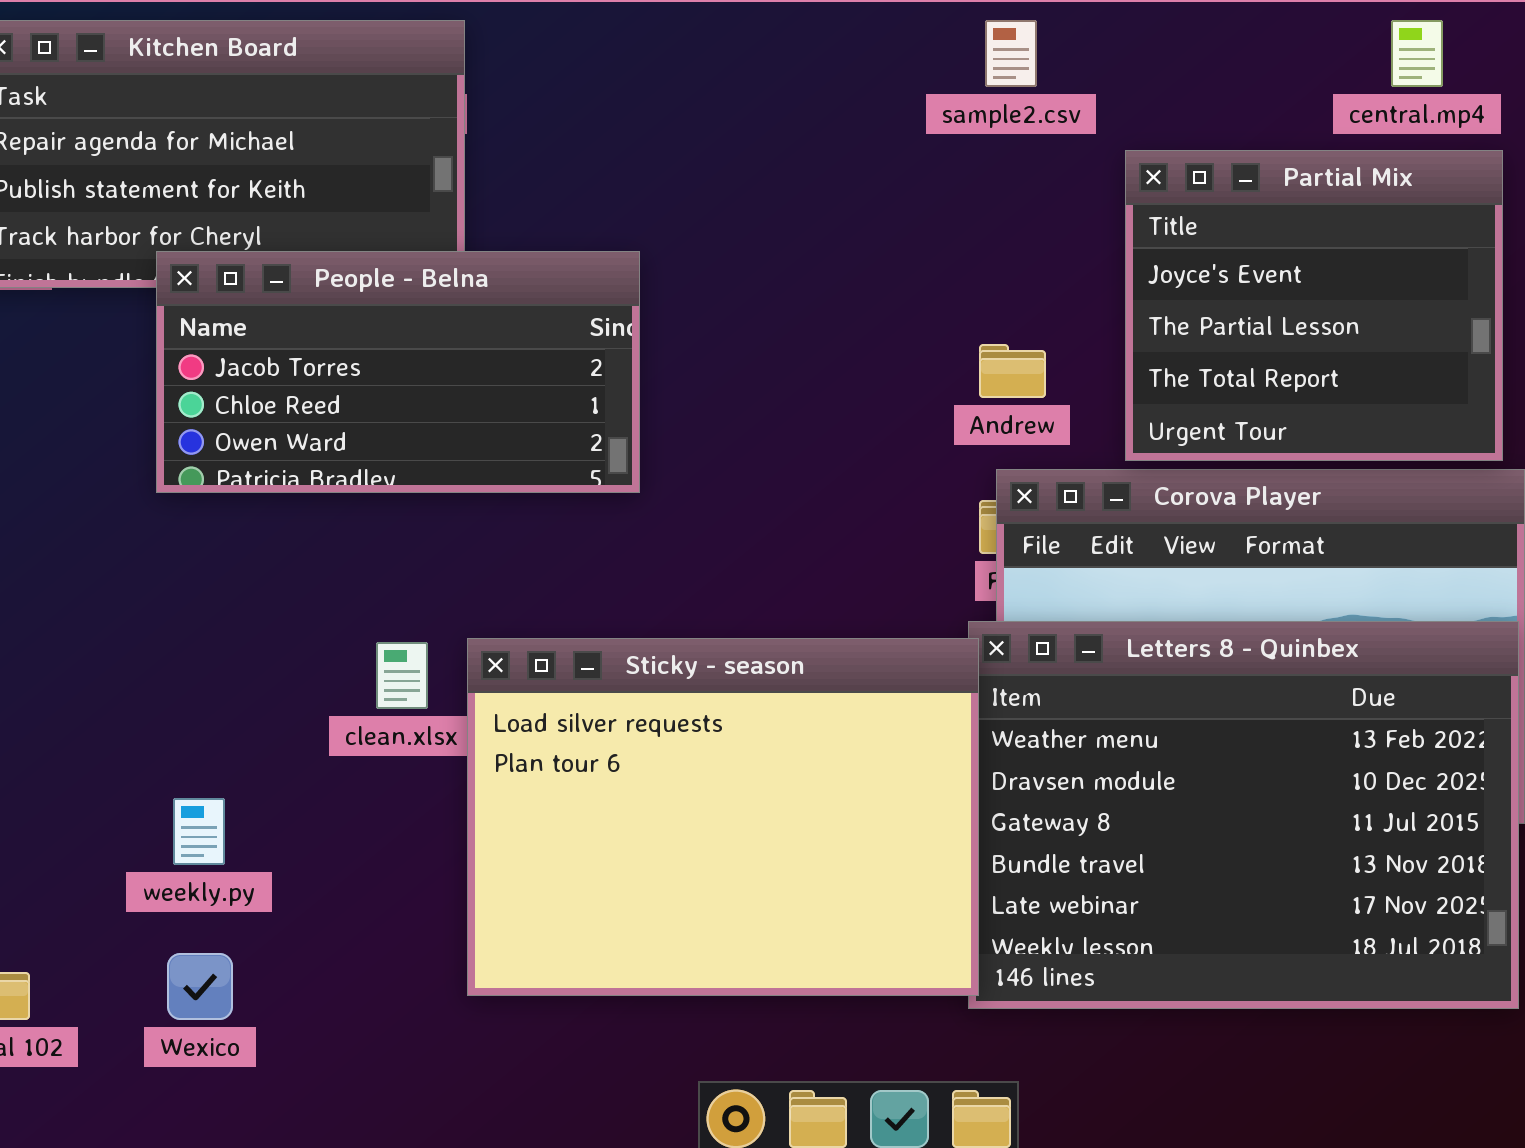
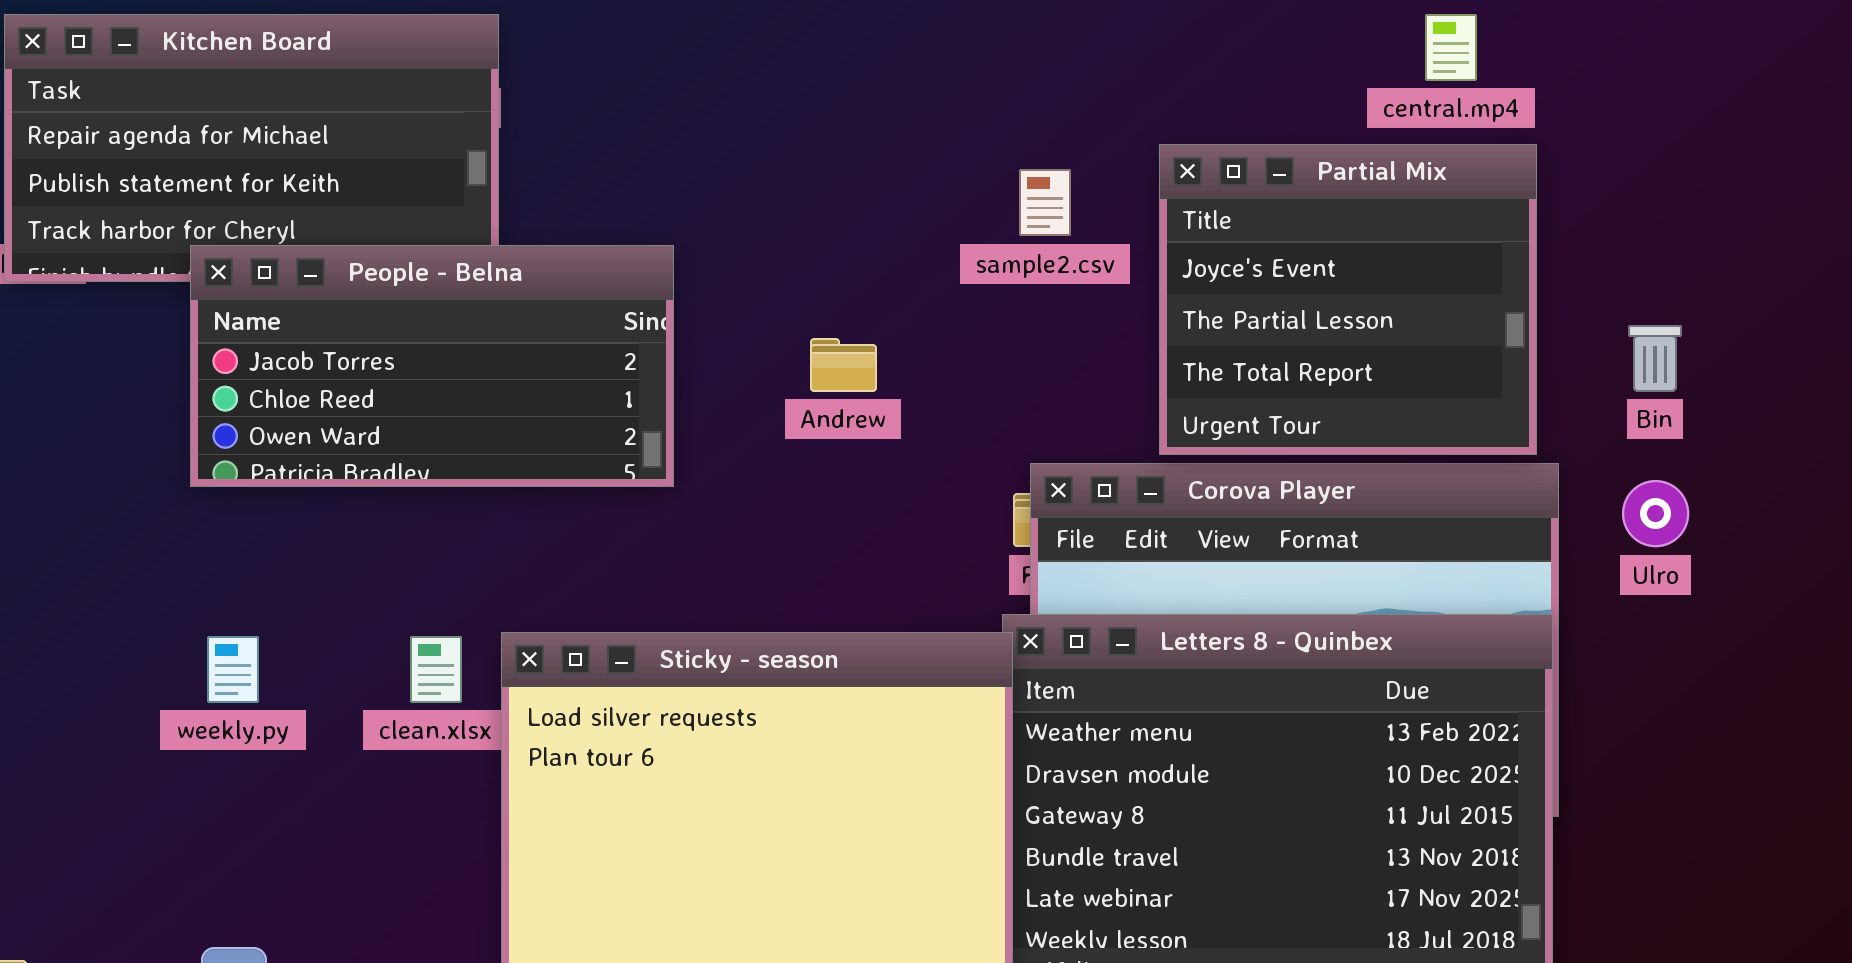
sample2.csv: [985,20,1037,87] -> [1019,169,1071,236], moved
Andrew: [979,344,1046,398] -> [810,338,877,392], moved
weekly.py: [173,798,225,865] -> [207,636,259,703], moved

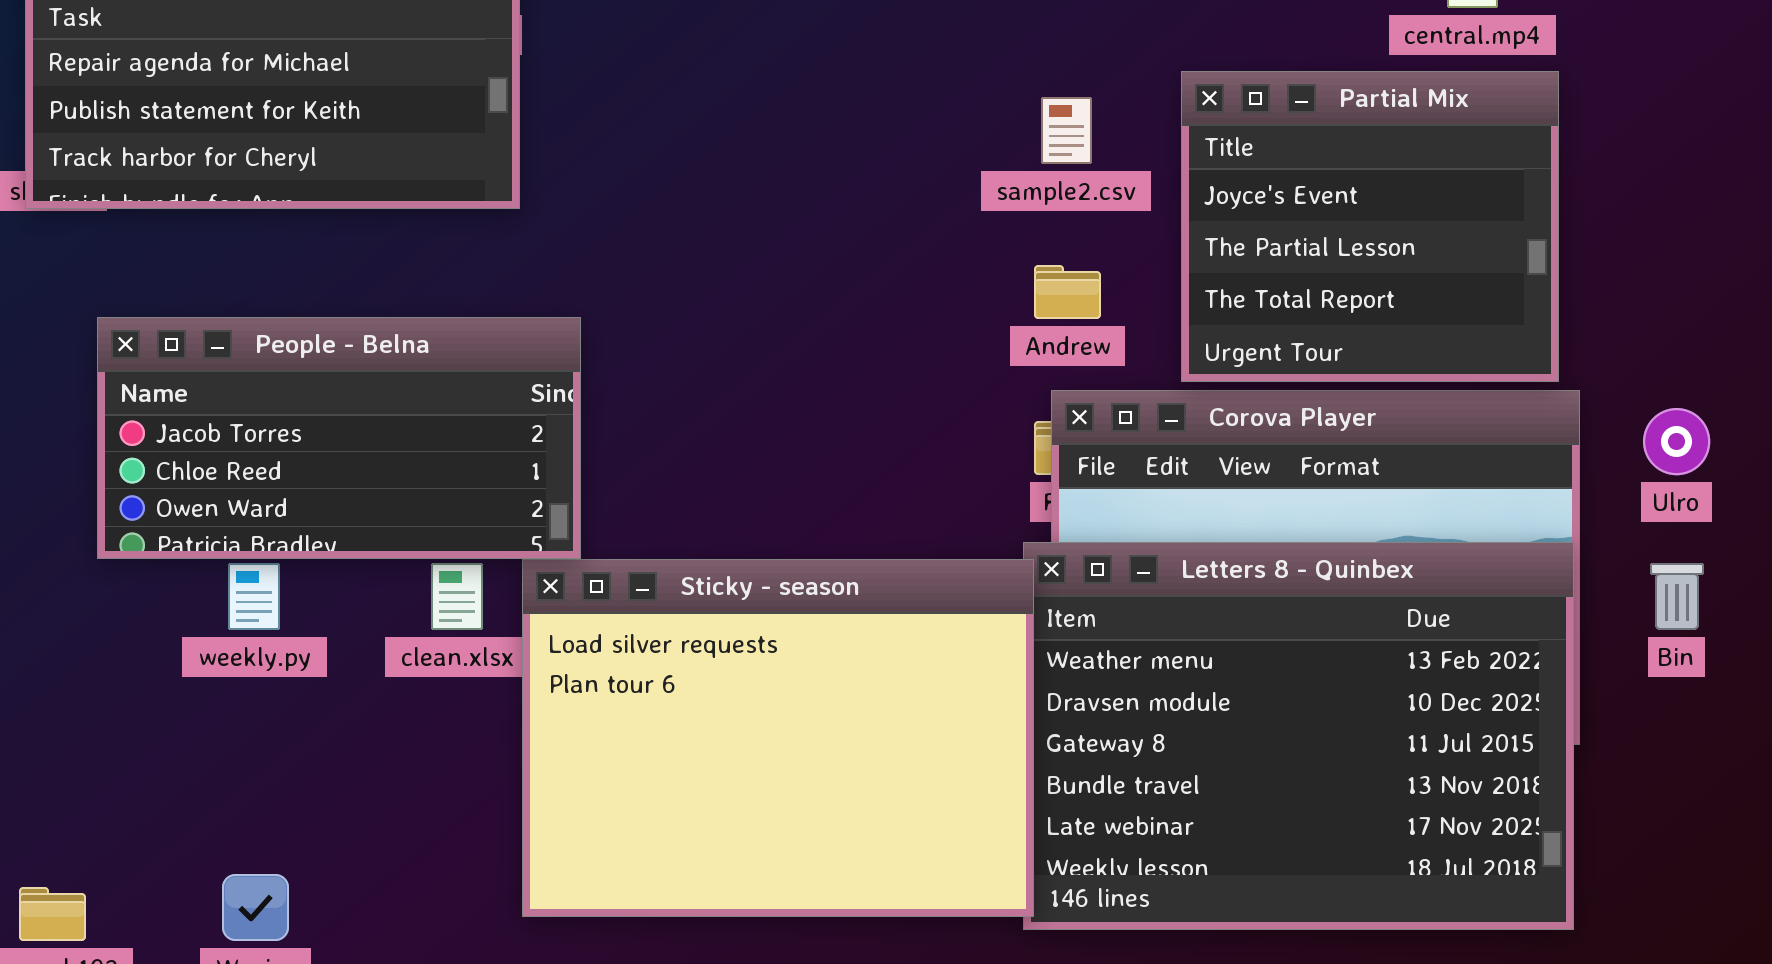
People - Belna: [190,245,674,487] -> [97,317,581,559], moved
Bin: [1628,325,1682,392] -> [1650,563,1704,630], moved
Andrew: [810,338,877,392] -> [1034,265,1101,319], moved

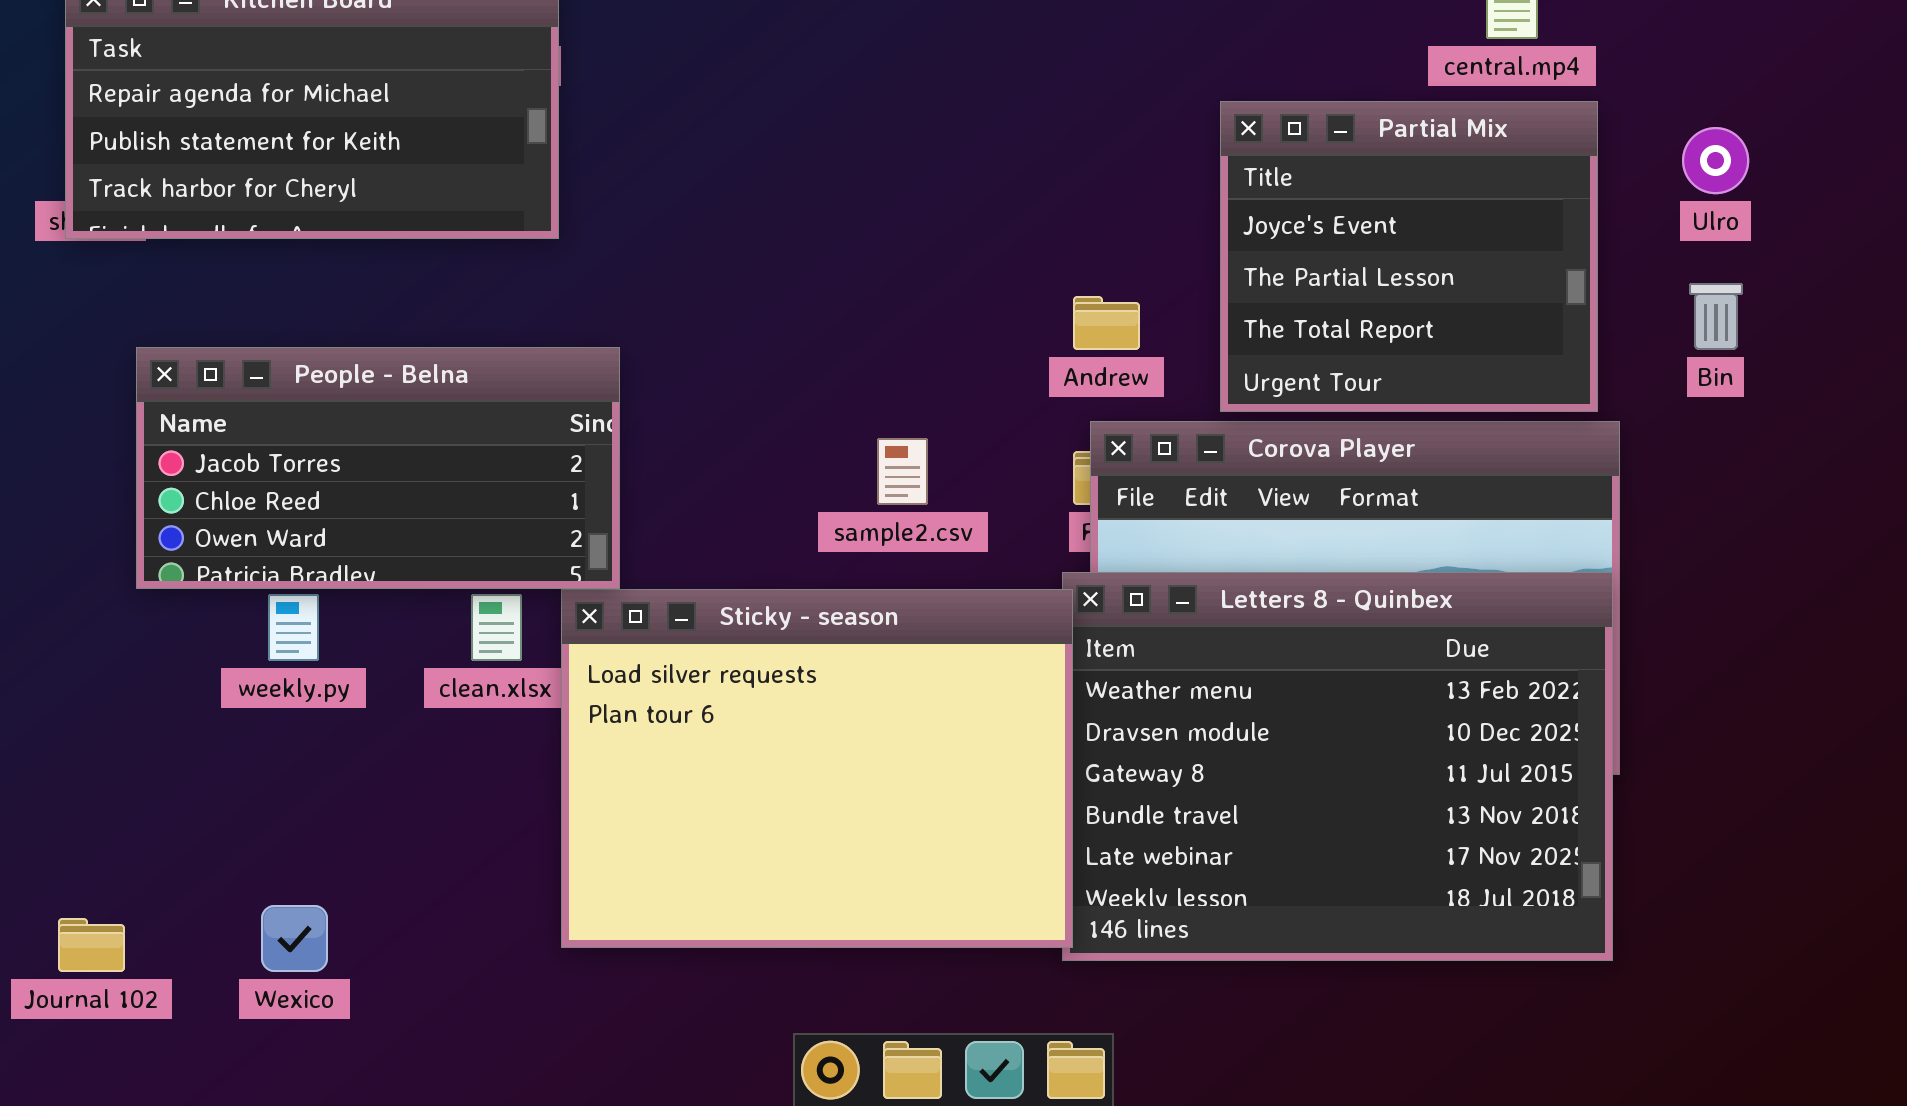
sample2.csv: [1041,97,1092,164] -> [877,438,928,505], moved
Ulro: [1643,408,1710,475] -> [1682,127,1749,194], moved
Bin: [1650,563,1704,630] -> [1689,283,1743,350], moved

